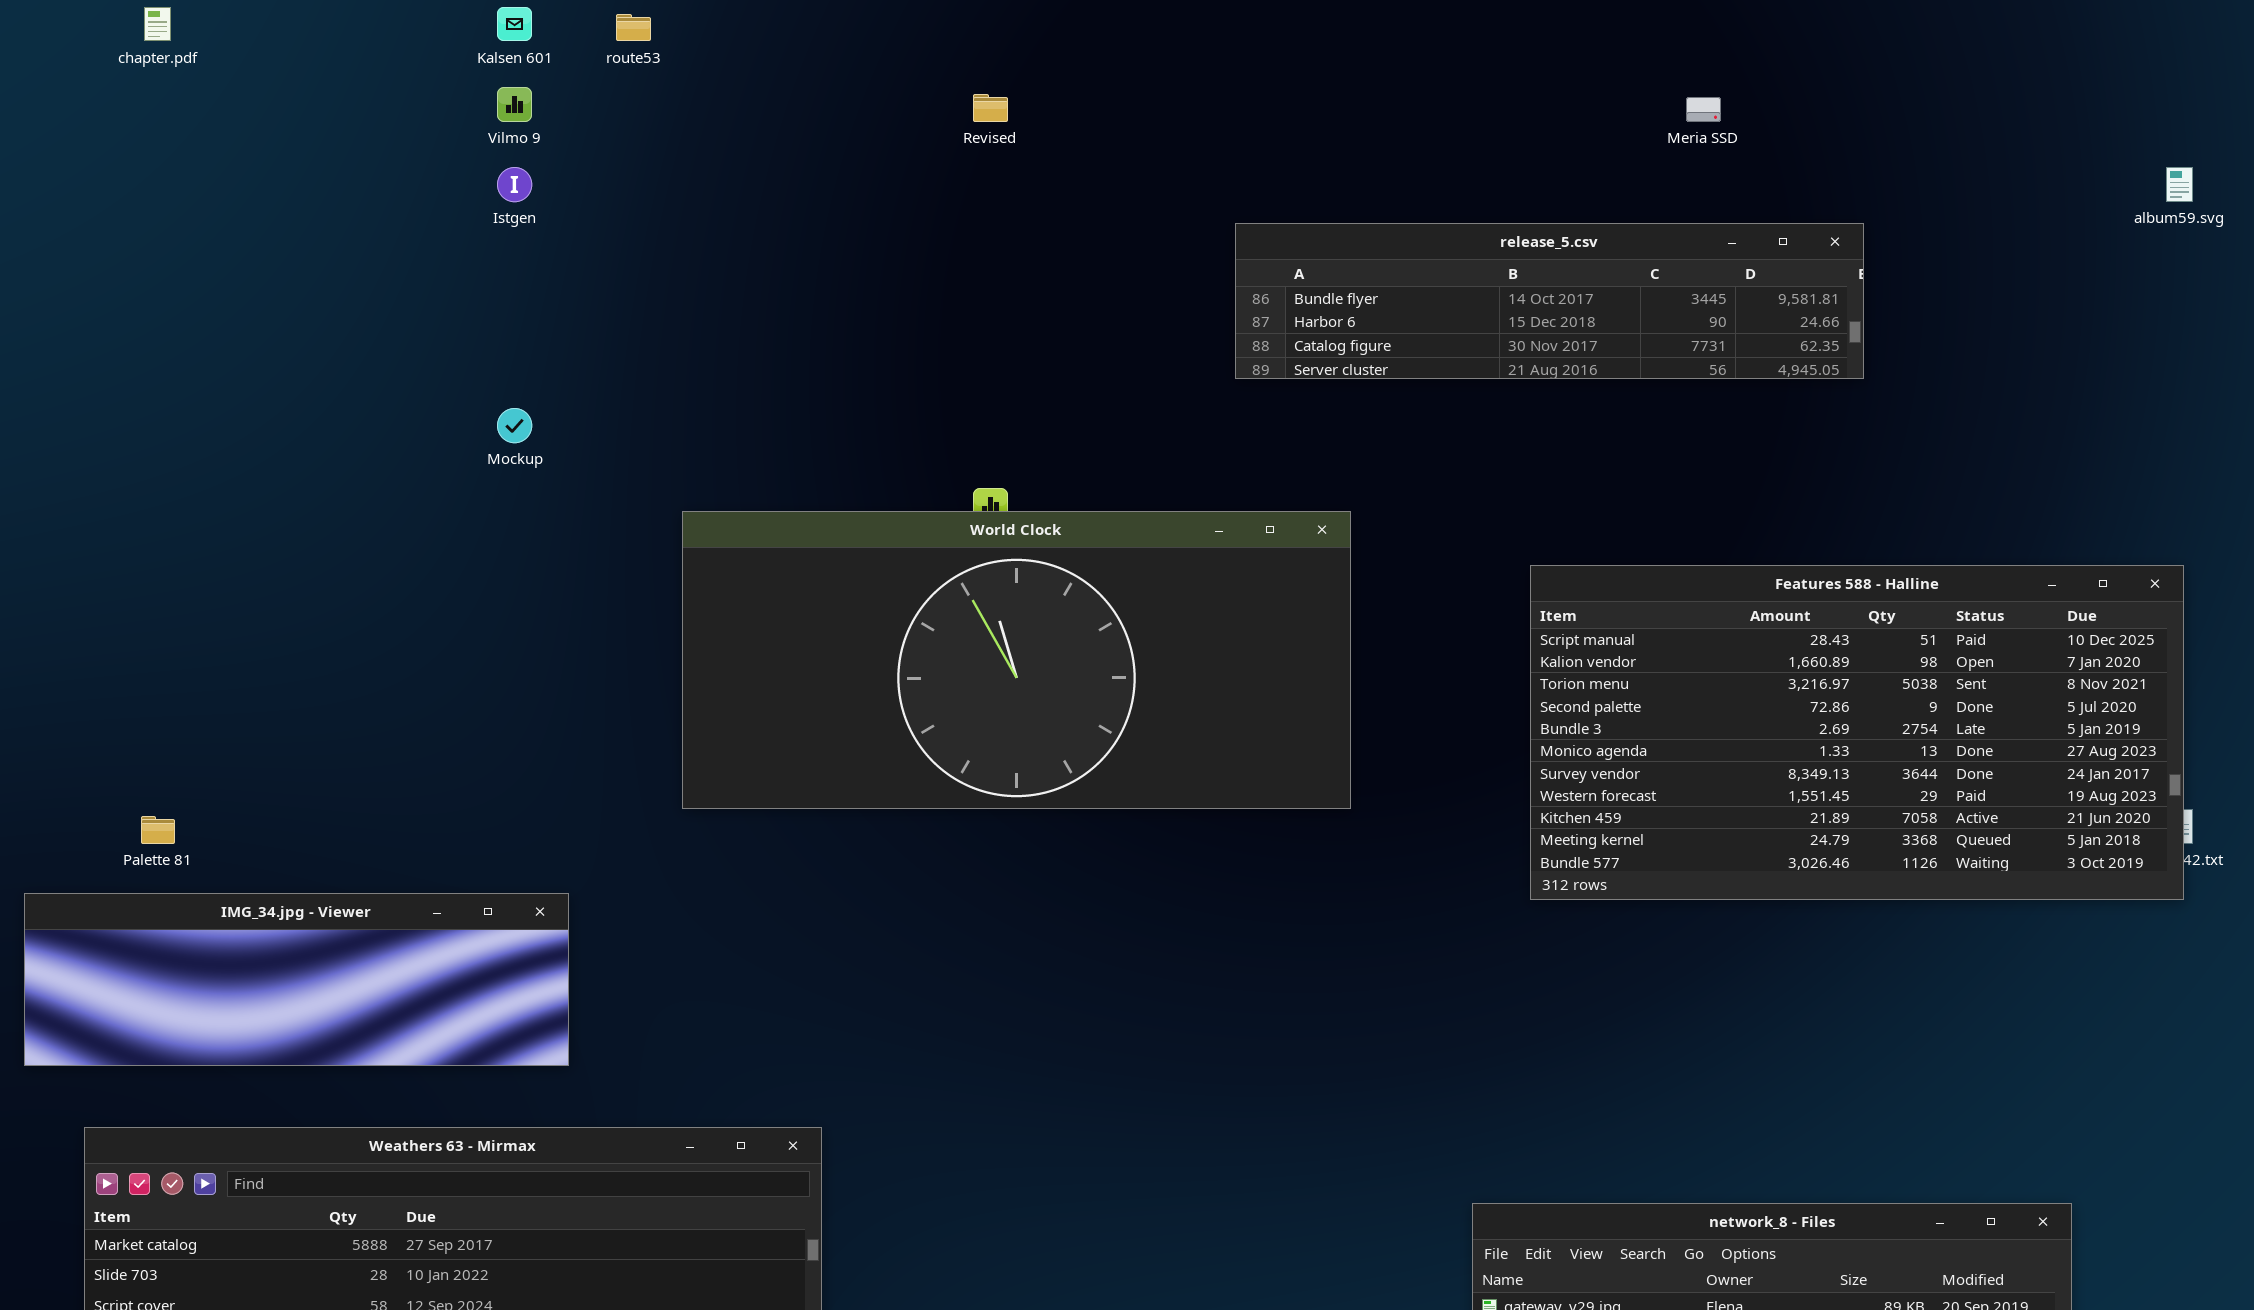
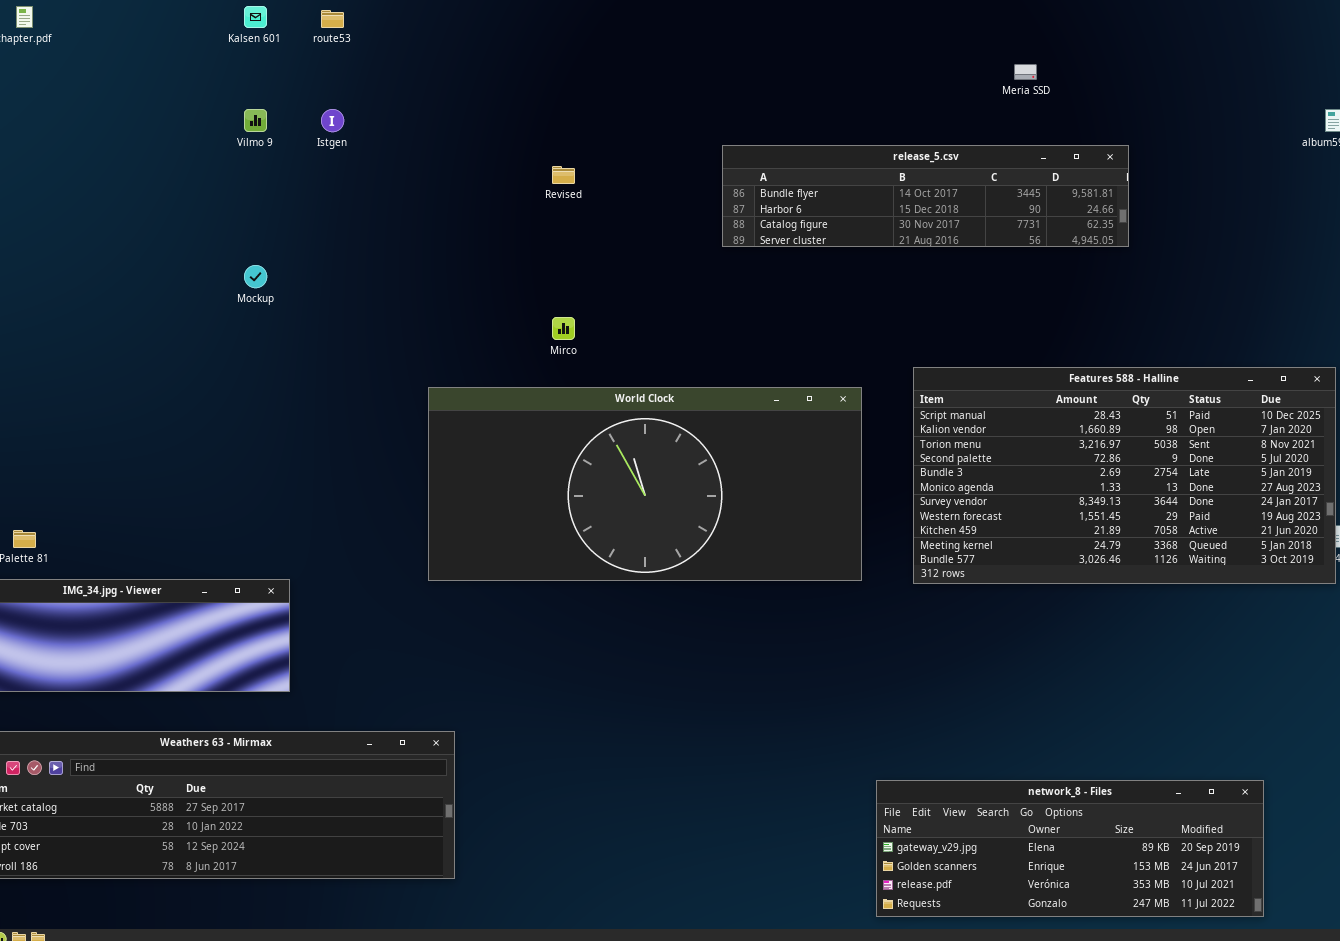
Vilmo 9: [497,87,532,122] -> [244,109,267,132], moved
Revised: [973,94,1008,122] -> [552,166,575,184], moved
Istgen: [497,167,532,202] -> [321,109,344,132], moved
World Clock: [682,511,1351,809] -> [428,387,862,581], moved

